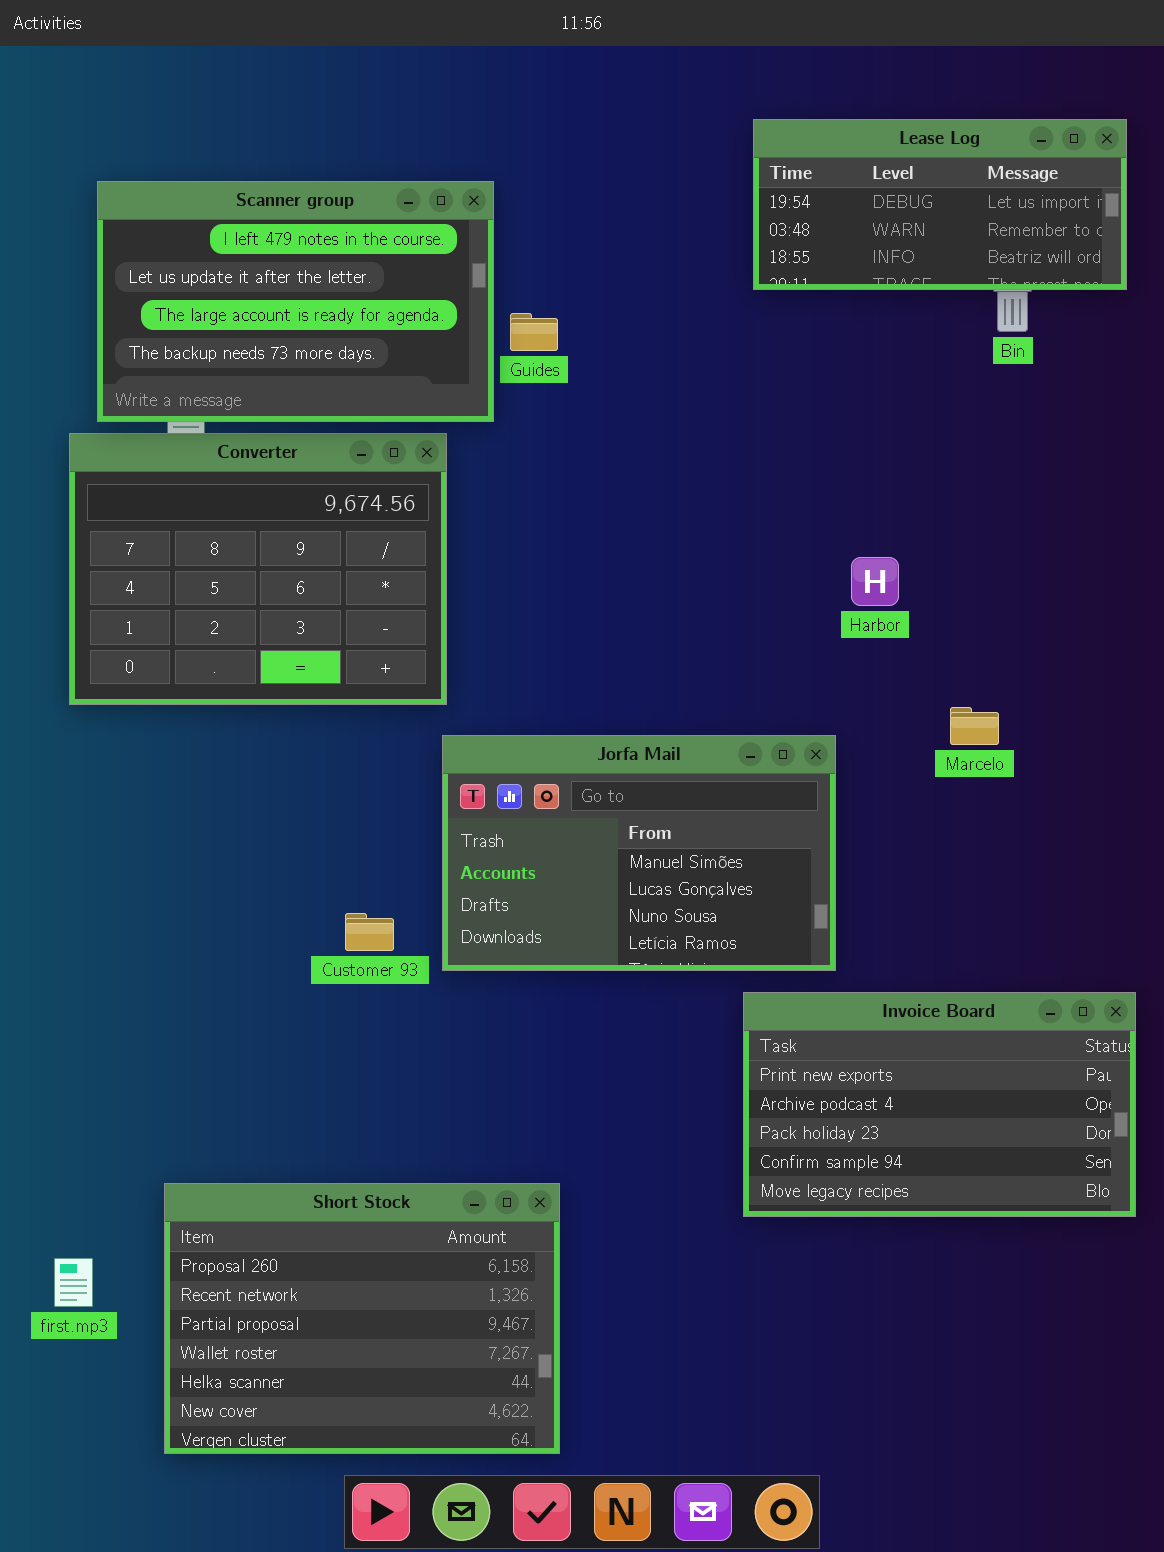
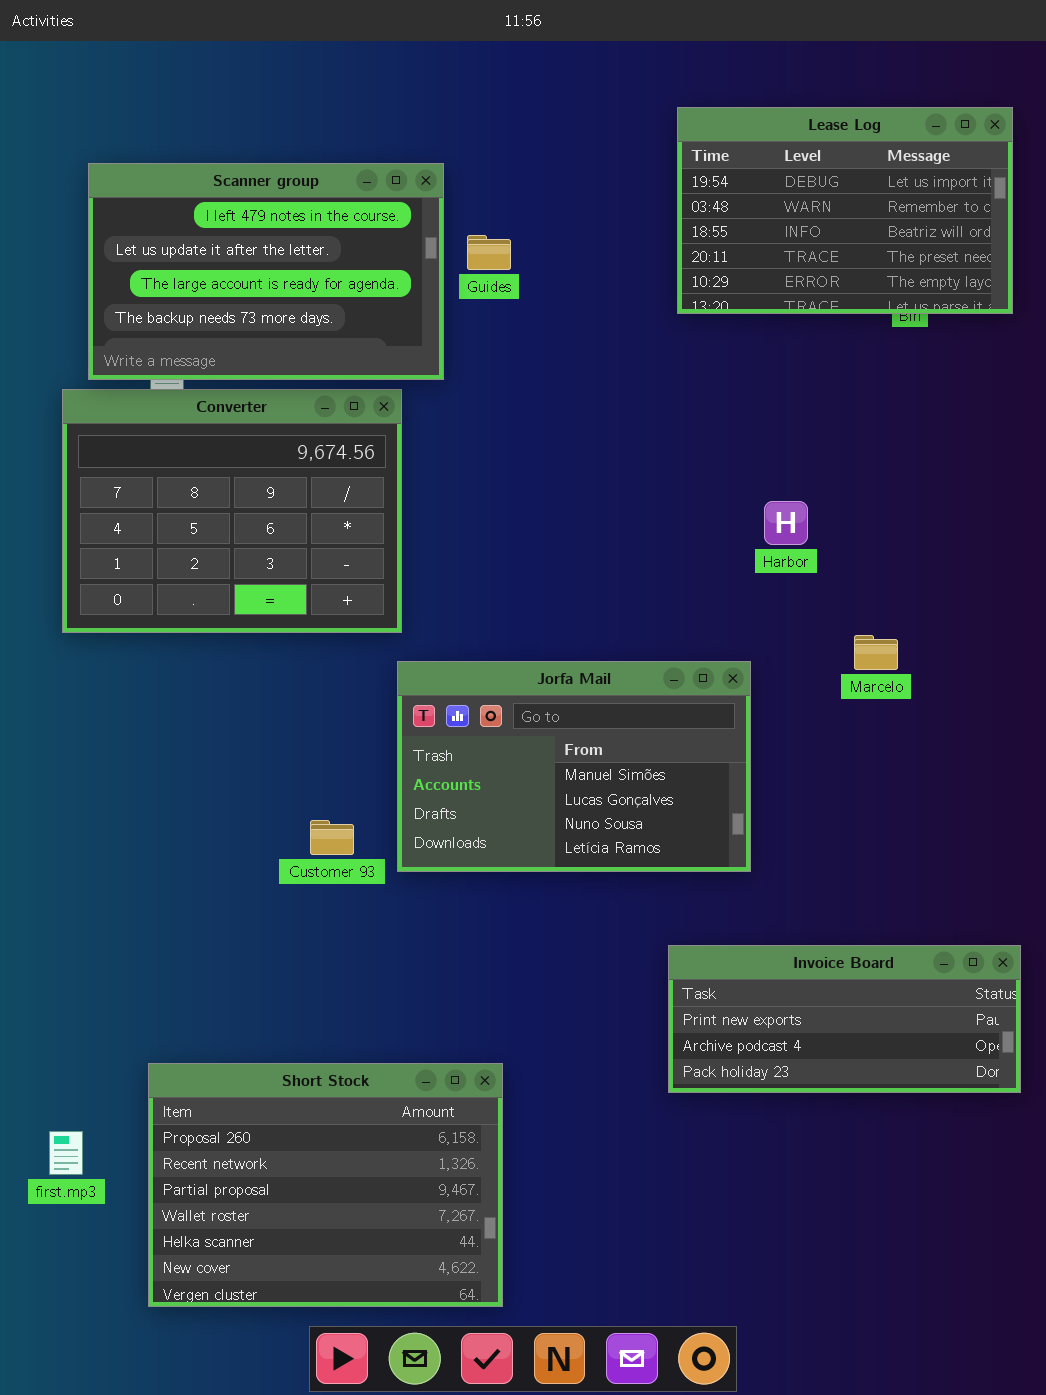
Lease Log: [753,119,1127,290] -> [677,107,1013,314], resized
Guides: [510,313,558,351] -> [467,235,511,270], moved
Invoice Board: [743,992,1136,1217] -> [668,945,1021,1093], resized

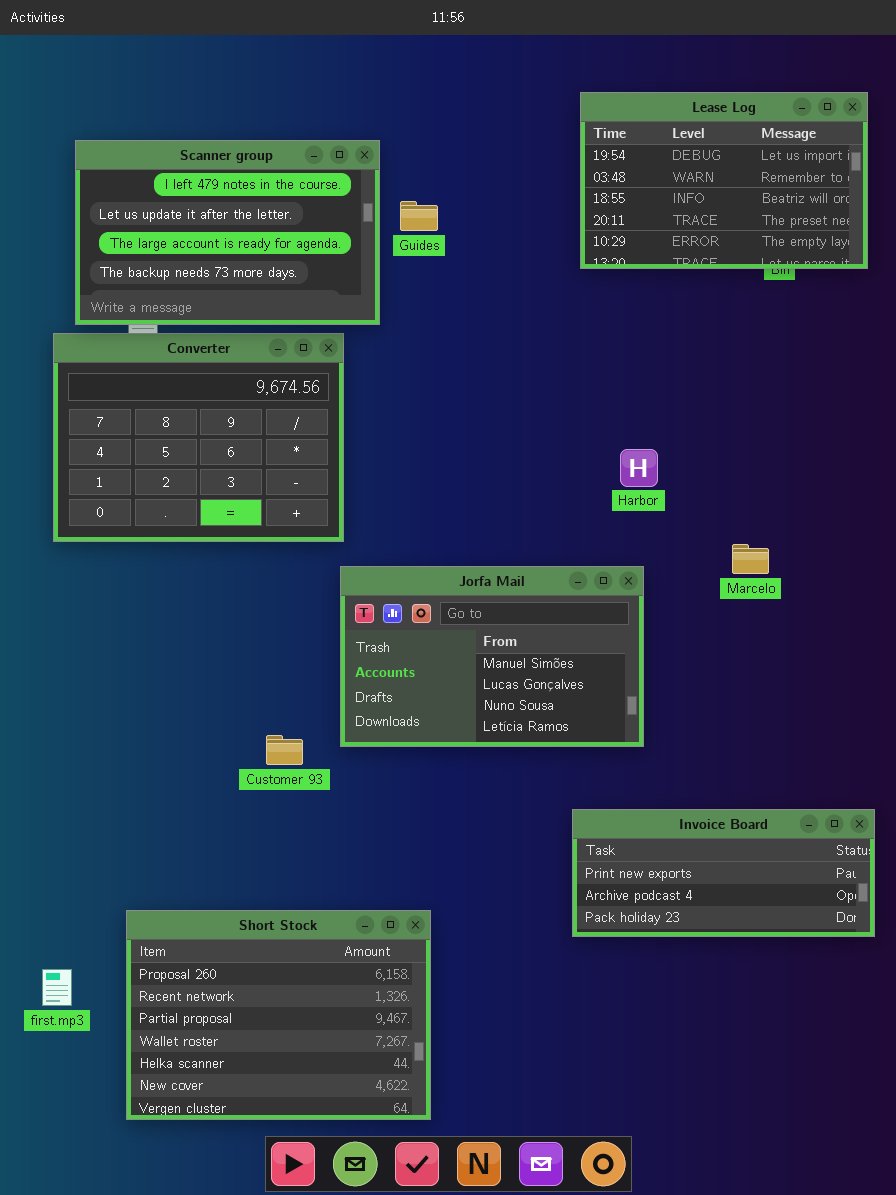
Harbor: [764,501,808,545] -> [620,449,658,487], moved
Customer 93: [310,820,354,855] -> [266,735,303,765], moved

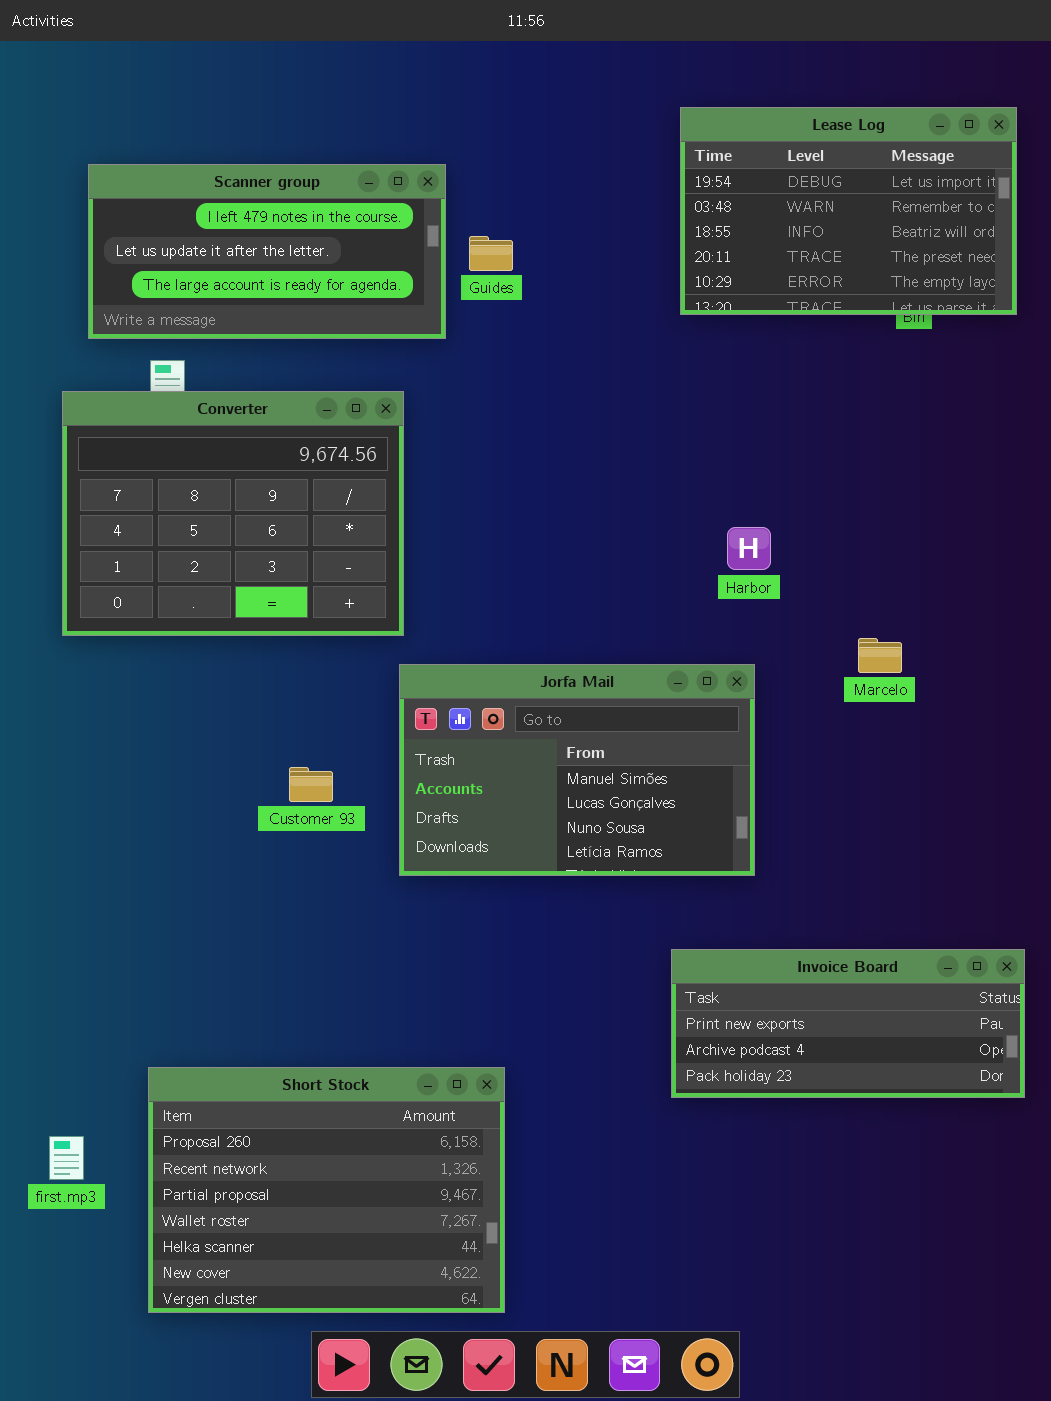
Scanner group: [75,140,380,325] -> [88,164,446,339], resized
Customer 93: [266,735,303,765] -> [289,767,333,802], moved

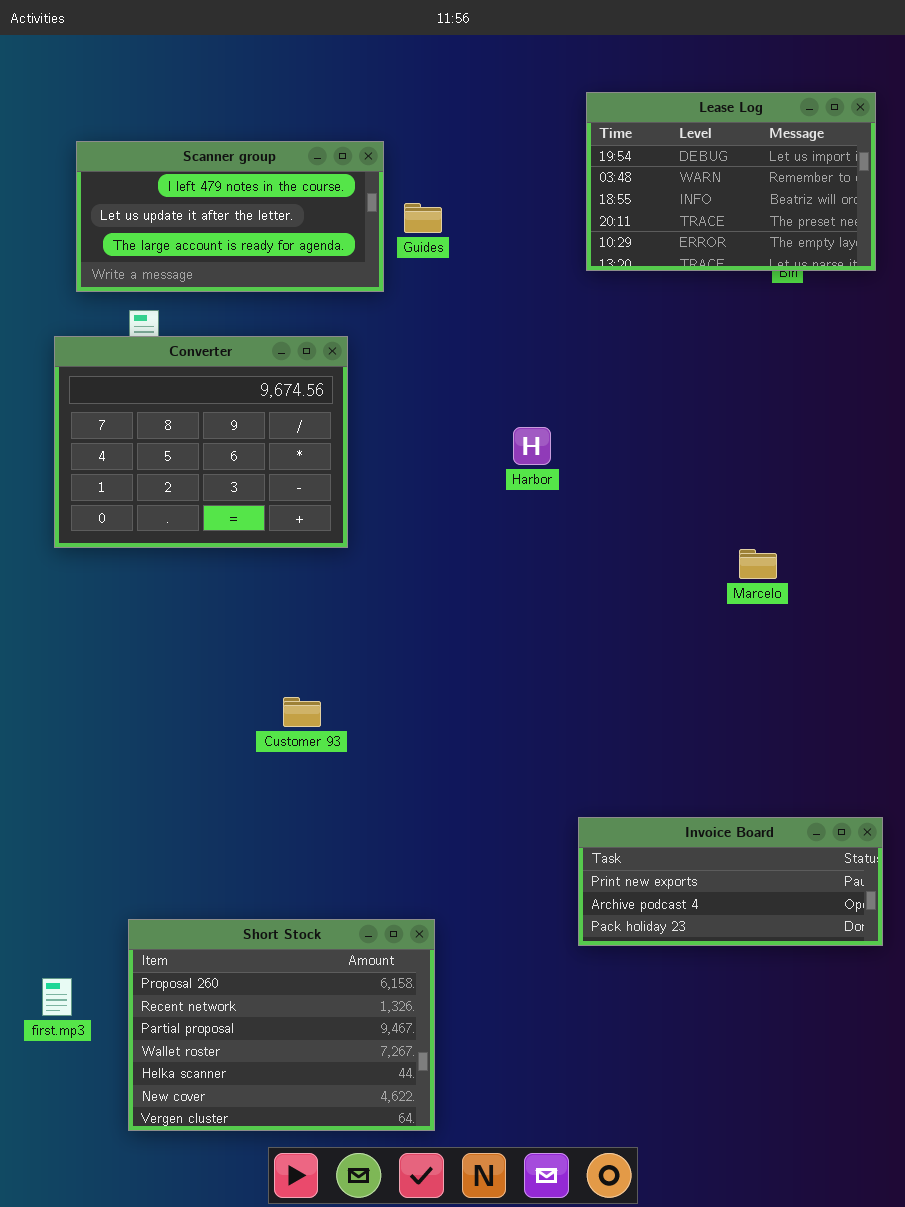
Harbor: [727,527,771,570] -> [513,427,551,465], moved
Jorfa Mail: [399,664,755,876] -> none, closed
Customer 93: [289,767,333,802] -> [283,697,321,727], moved

